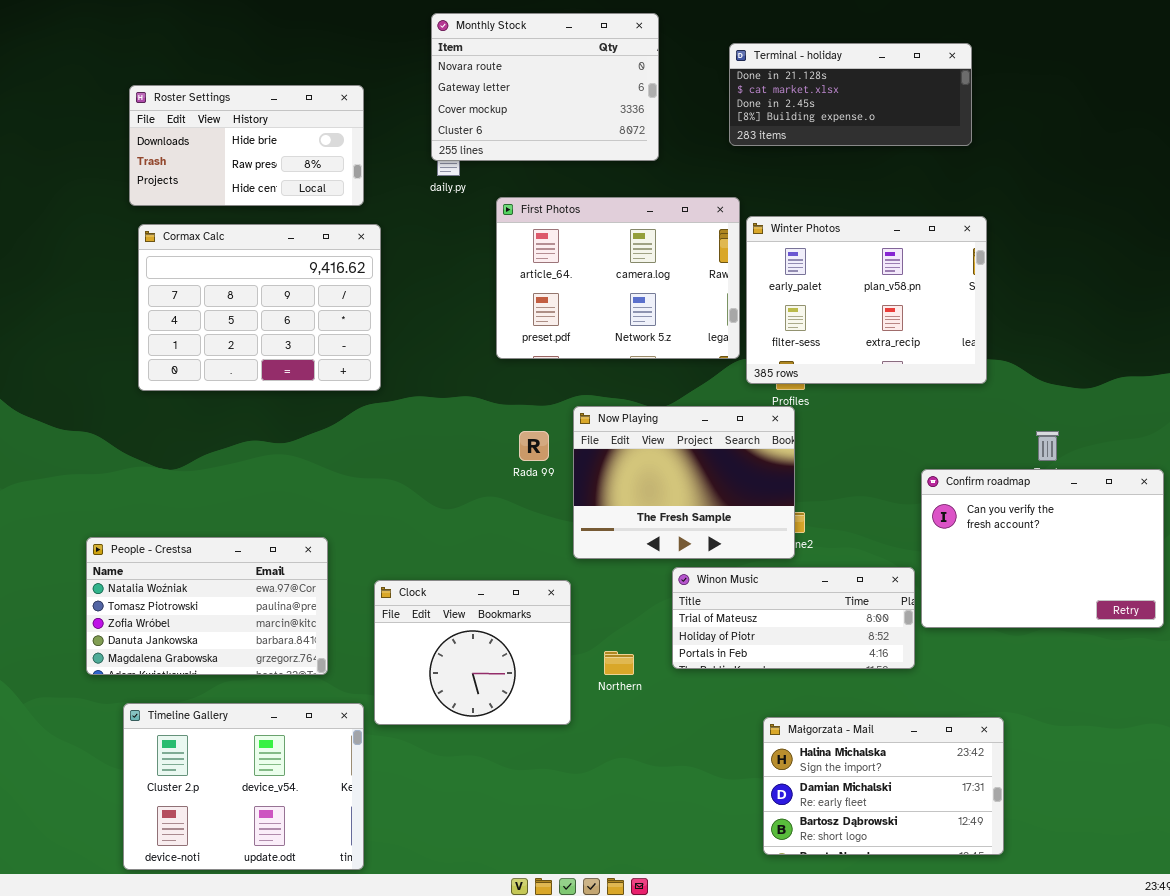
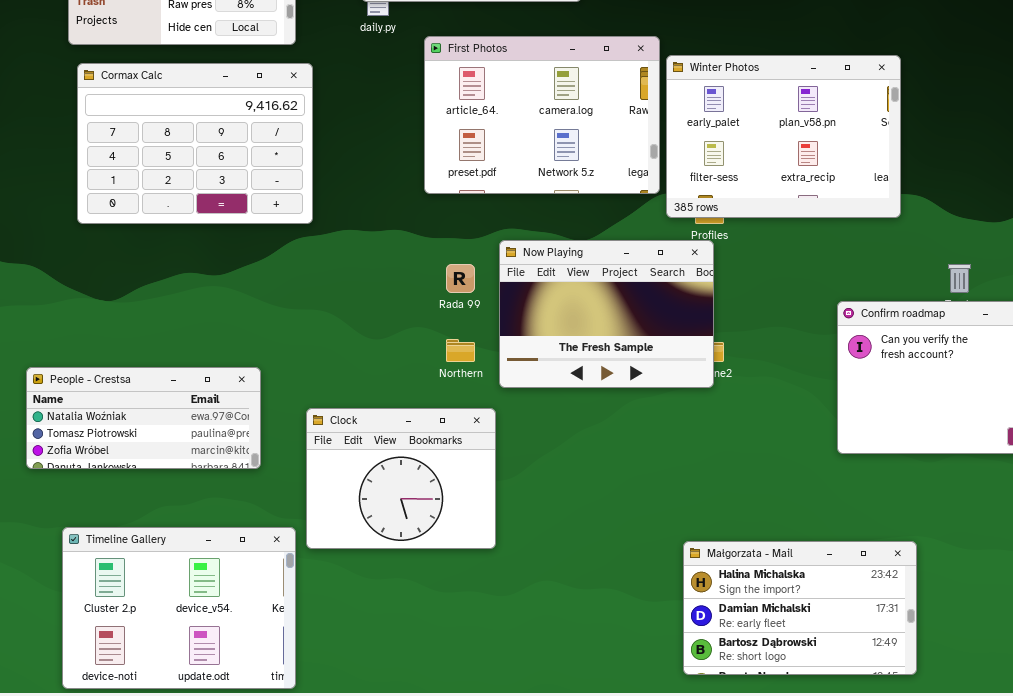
People - Crestsa: [86,537,328,675] -> [26,367,261,469], resized
Winon Music: [672,567,915,669] -> none, closed
Northern: [604,651,634,675] -> [446,339,475,362], moved

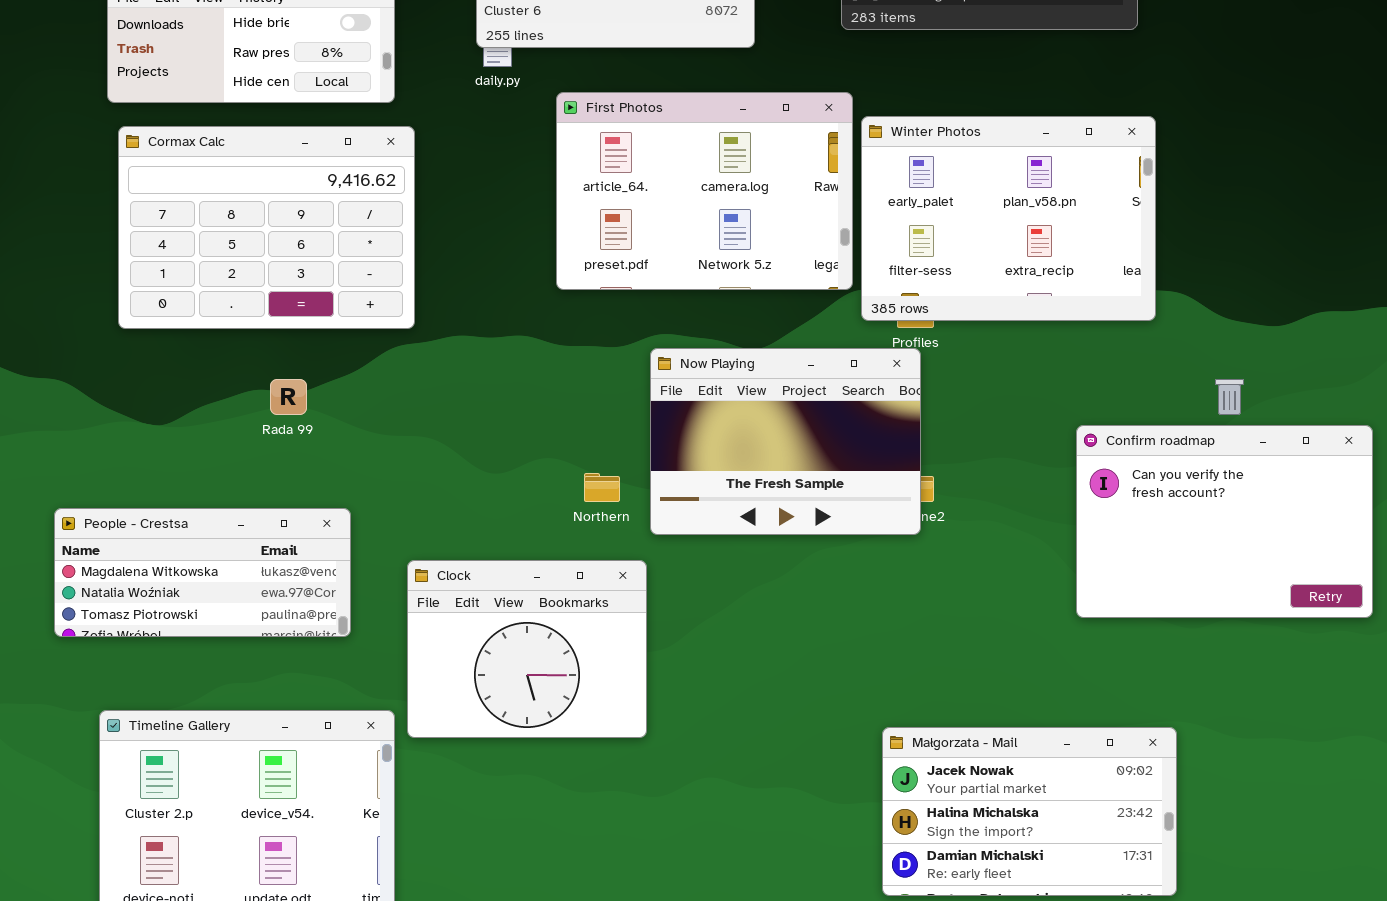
Rada 99: [446,264,475,293] -> [270,379,307,415], moved
People - Crestsa: [26,367,261,469] -> [54,508,351,637], scrolled up 1 row
Małgorzata - Mail: [683,541,917,675] -> [882,727,1177,896], scrolled up 1 row

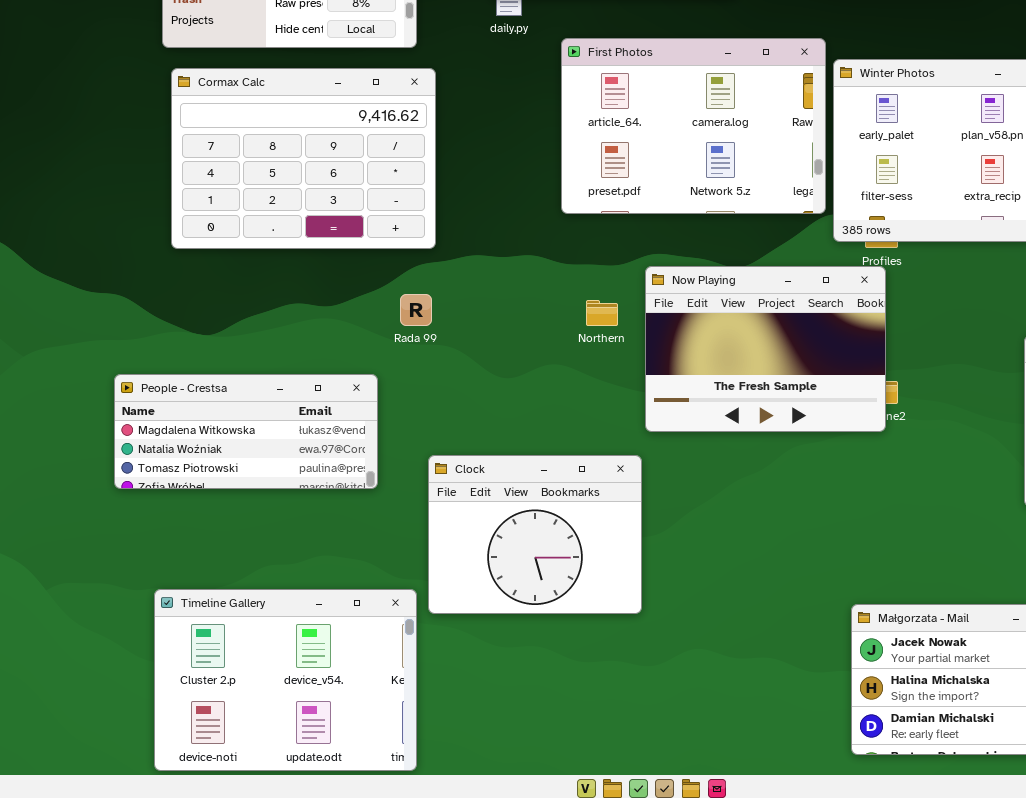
Rada 99: [270,379,307,415] -> [400,294,432,326], moved
Northern: [584,473,620,502] -> [586,300,618,326], moved
People - Crestsa: [54,508,351,637] -> [114,374,378,489], moved

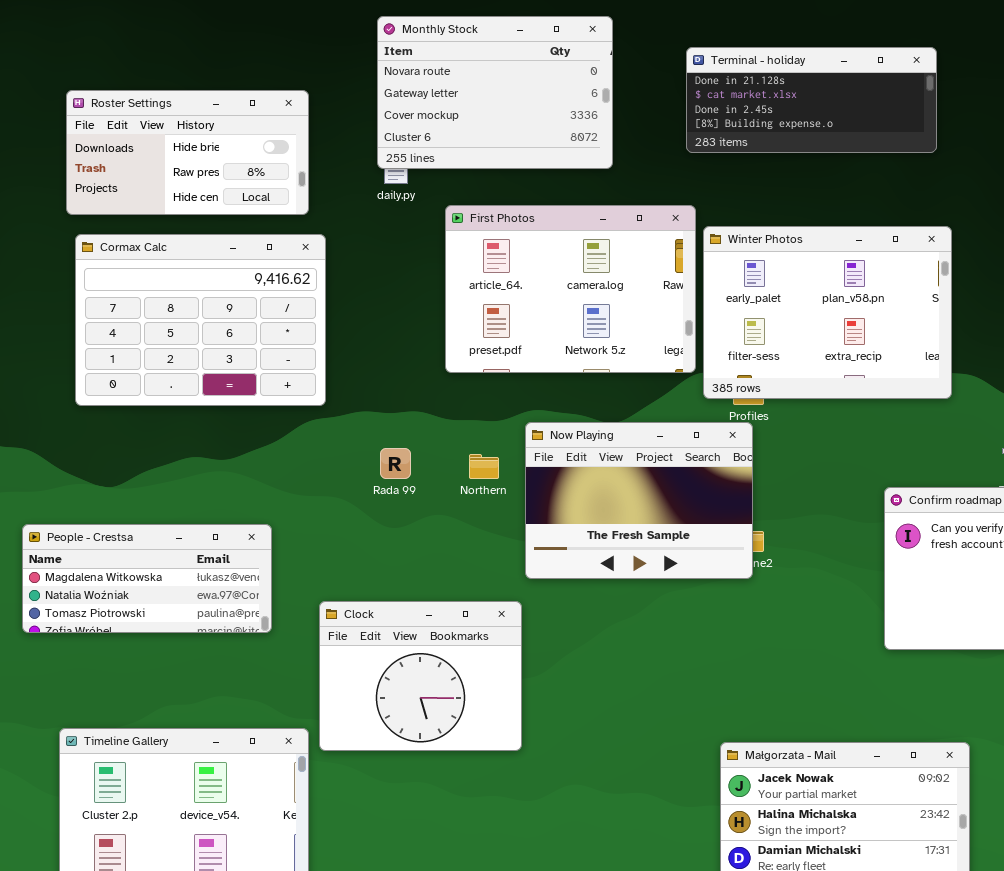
Rada 99: [400,294,432,326] -> [380,448,411,479], moved

